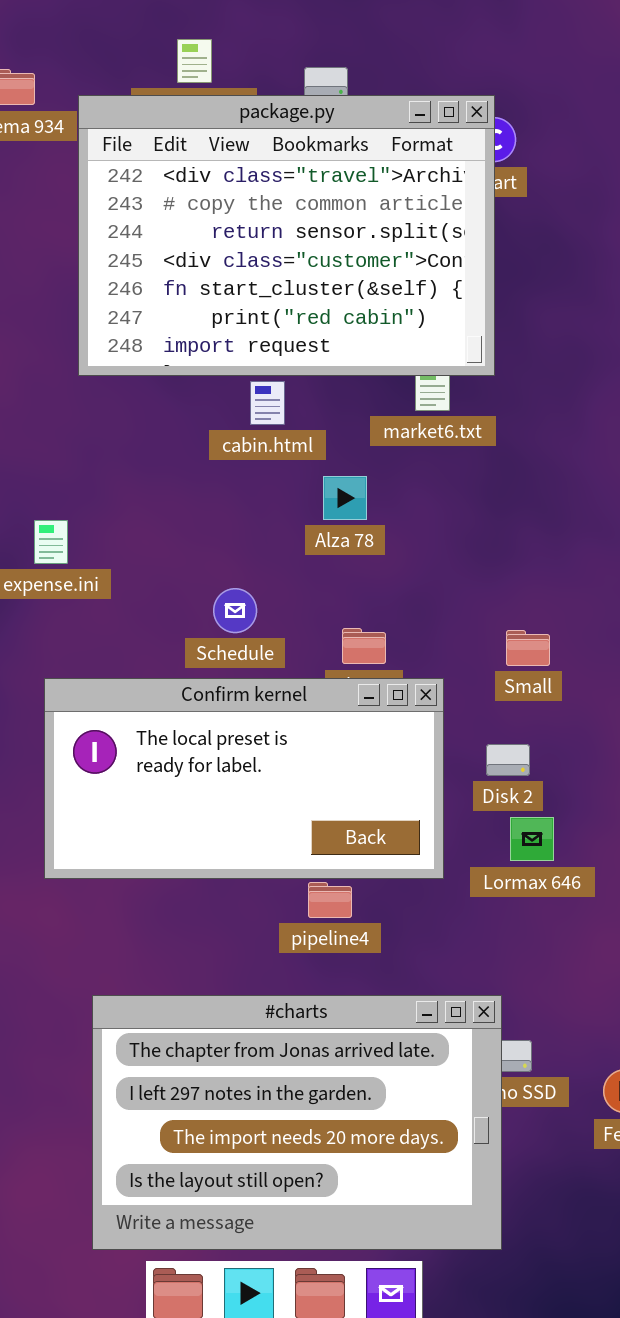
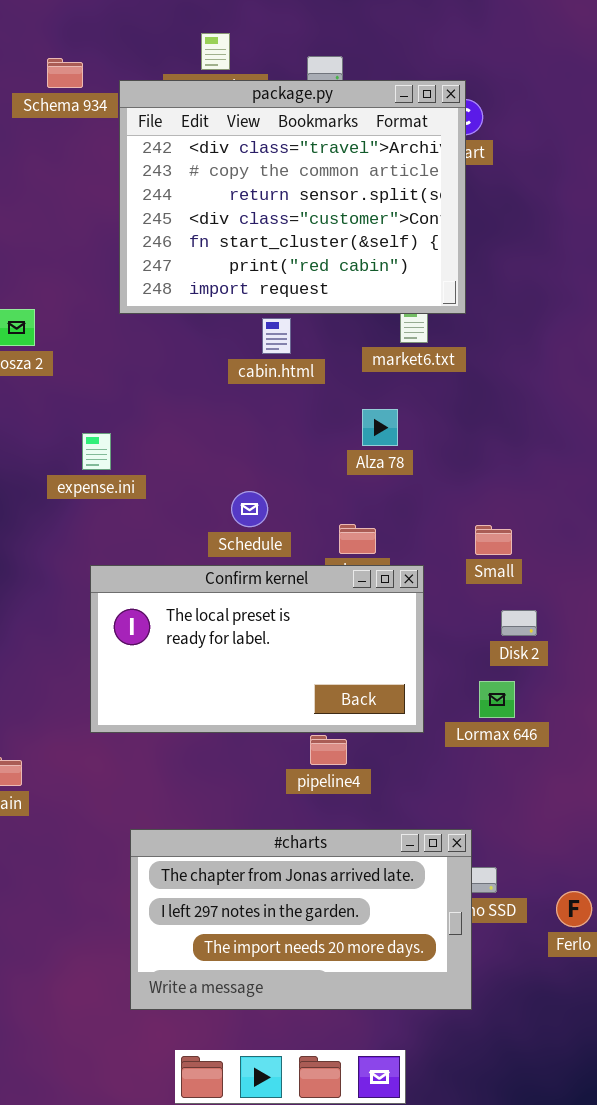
Alza 78: [323,476,367,520] -> [362,409,398,446], moved
Disk 2: [486,744,530,776] -> [501,610,537,636], moved
#charts: [92,995,502,1250] -> [130,829,472,1010], resized

